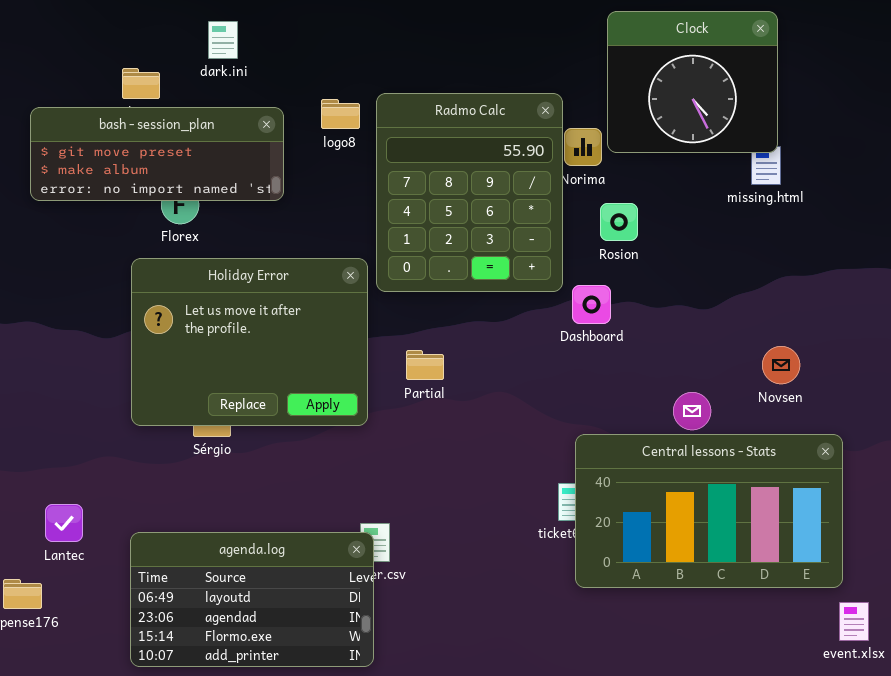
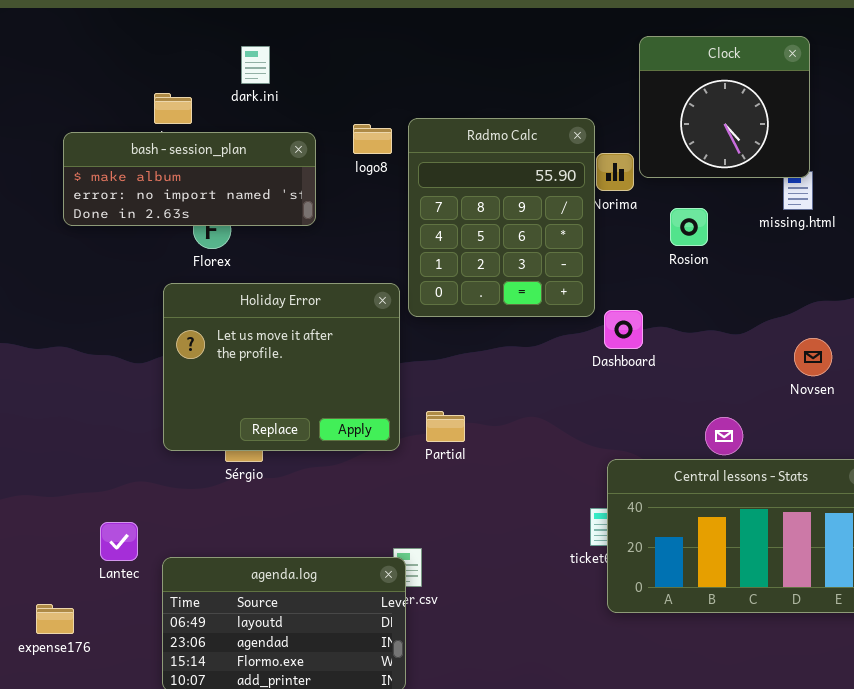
bash - session_plan: [30,107,284,201] -> [63,132,316,226], scrolled down 1 row
Rosion: [600,203,638,241] -> [670,208,708,246], moved
Novsen: [762,346,800,384] -> [794,338,832,376], moved
Partial: [406,350,444,380] -> [426,411,465,442], moved
Lantec: [45,504,83,542] -> [100,522,138,561], moved

